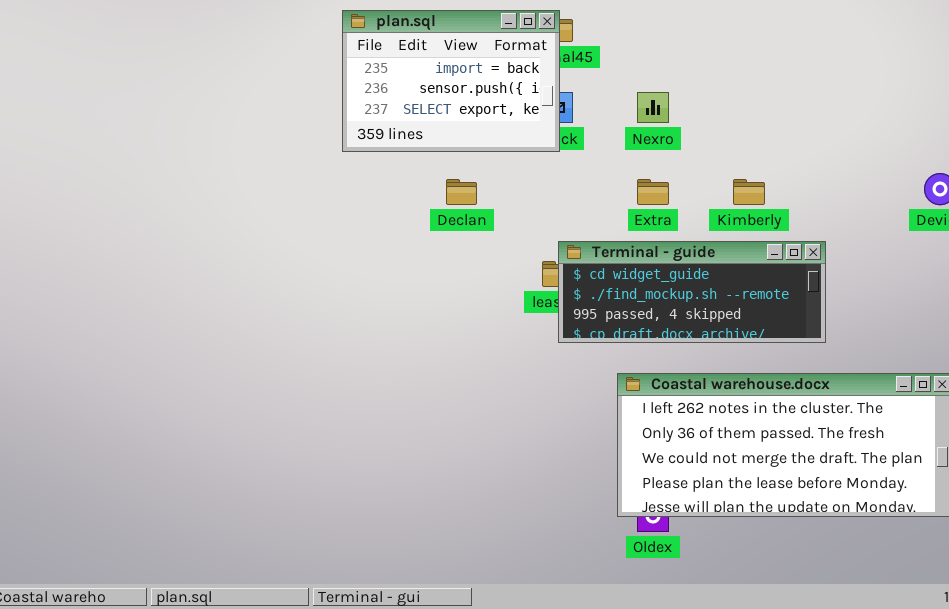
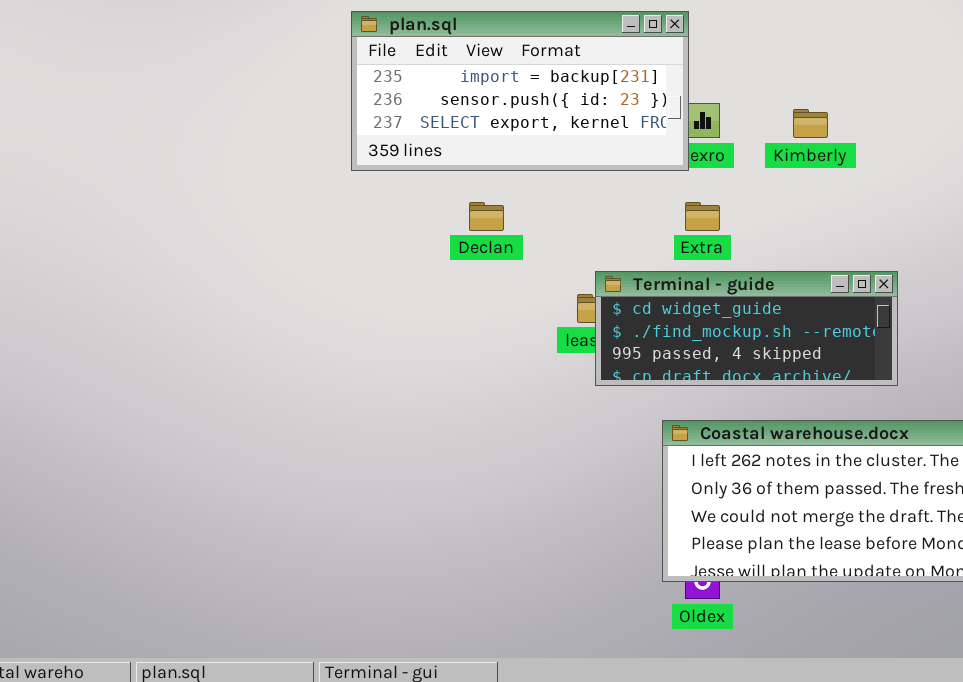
plan.sql: [342,10,560,152] -> [351,11,689,171], resized
Kimberly: [733,179,765,205] -> [793,109,828,138], moved

